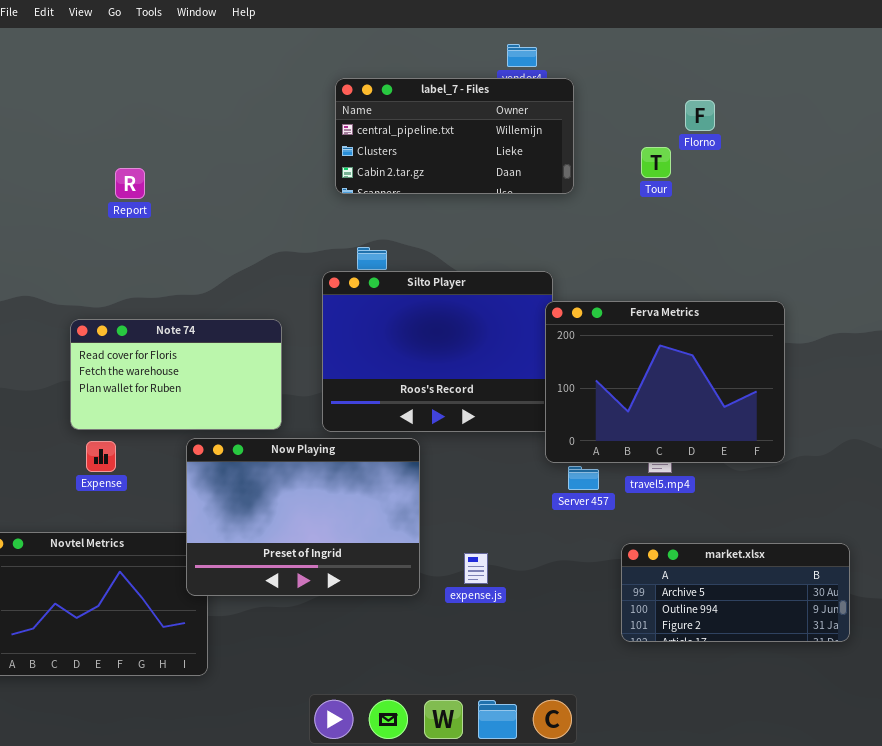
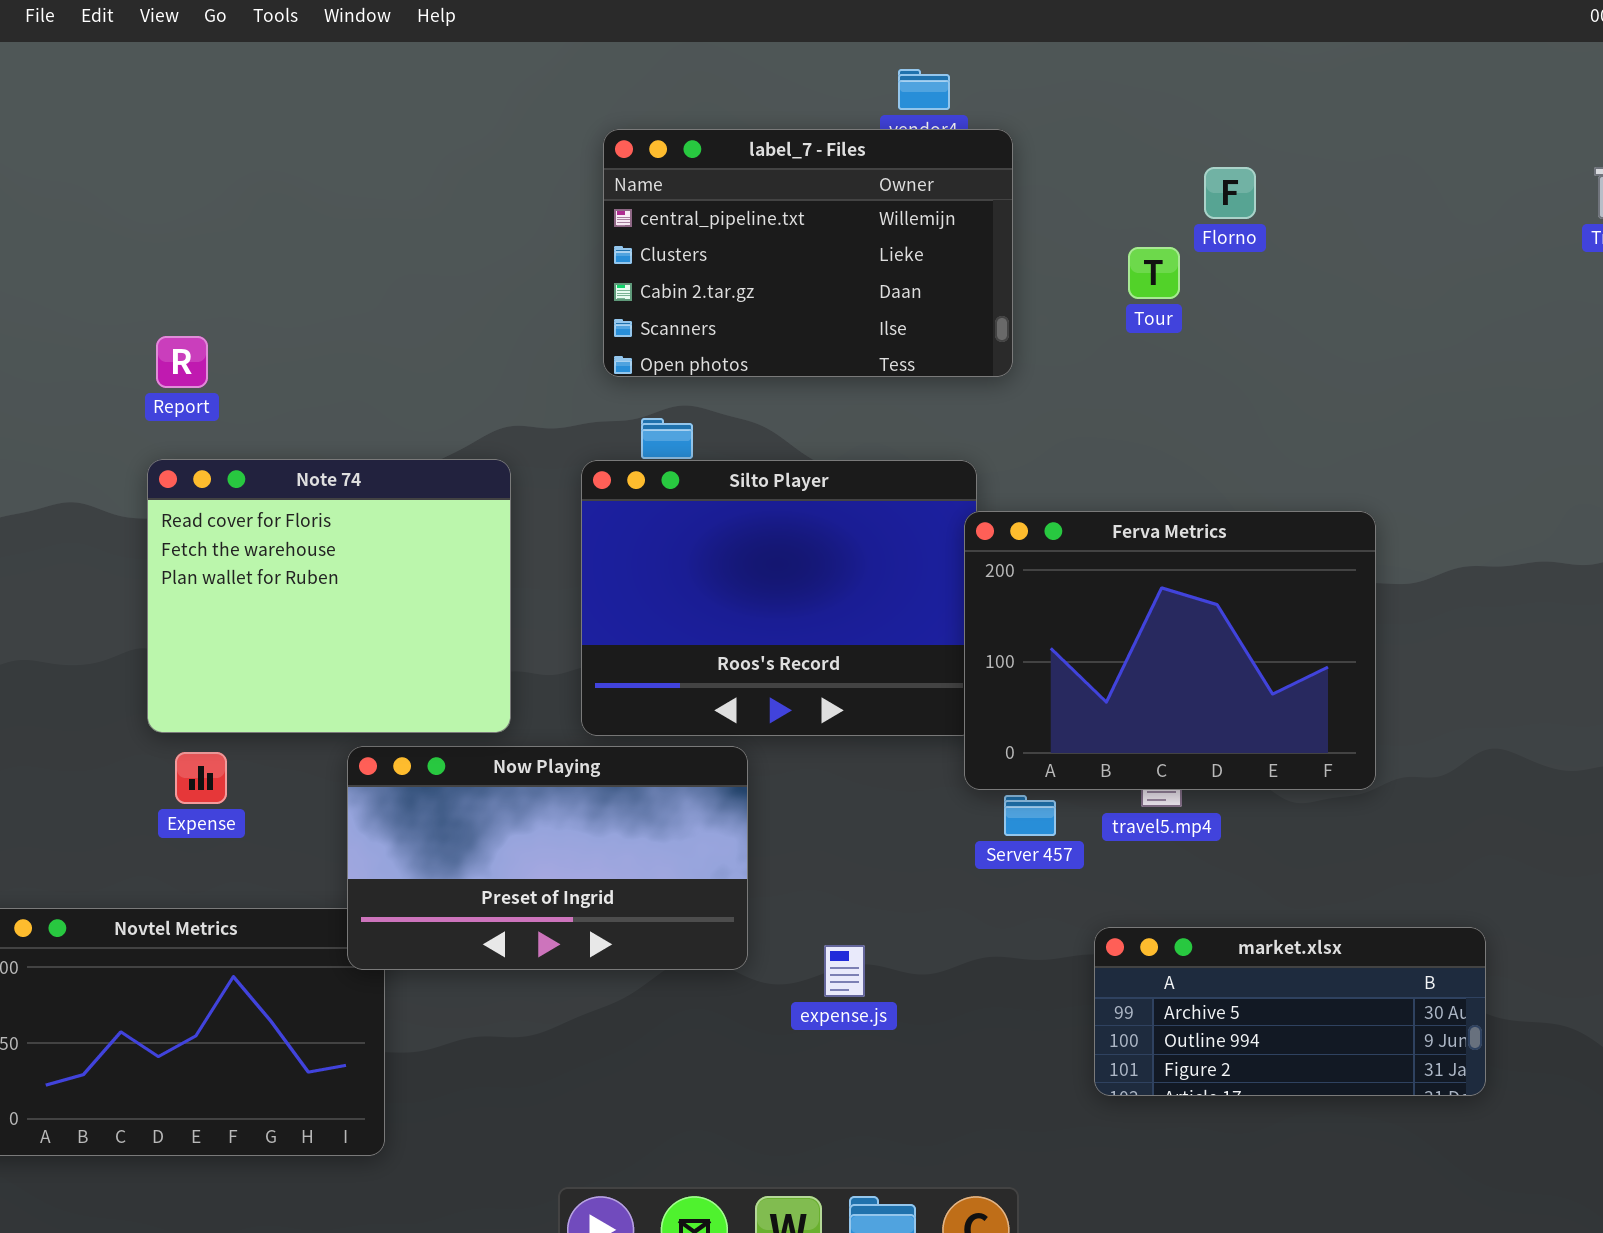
label_7 - Files: [335,78,574,194] -> [603,129,1013,377], resized
Report: [115,168,145,199] -> [156,336,208,388], moved
Note 74: [70,319,282,430] -> [147,459,511,733], resized
Now Playing: [186,438,420,596] -> [347,746,748,970], resized

